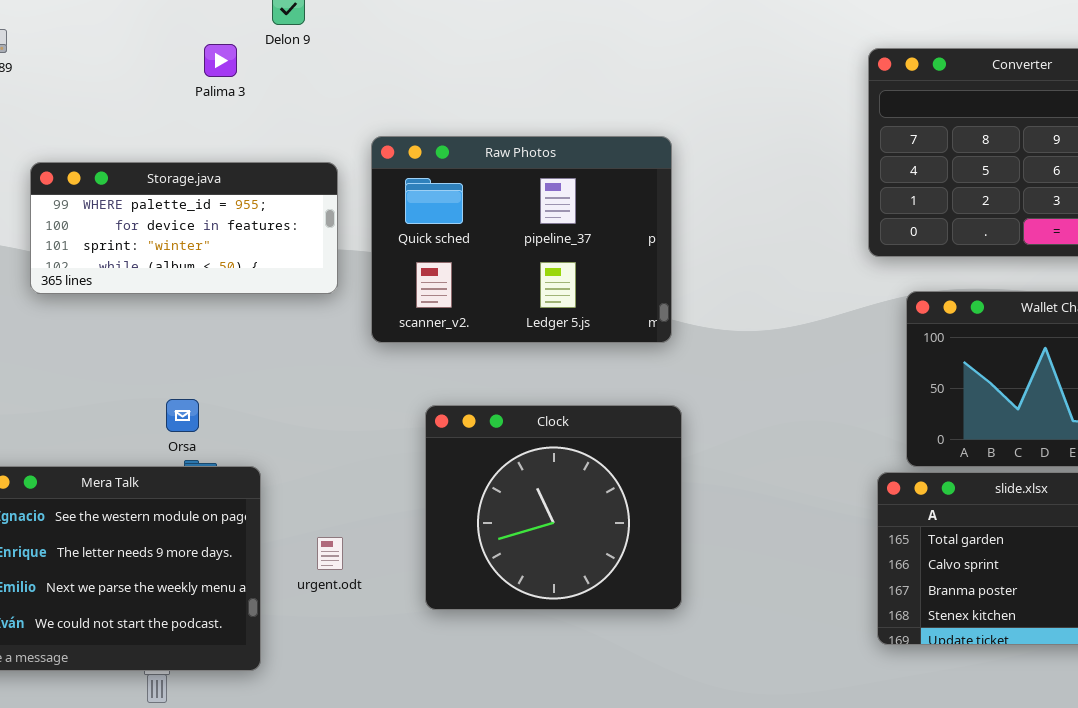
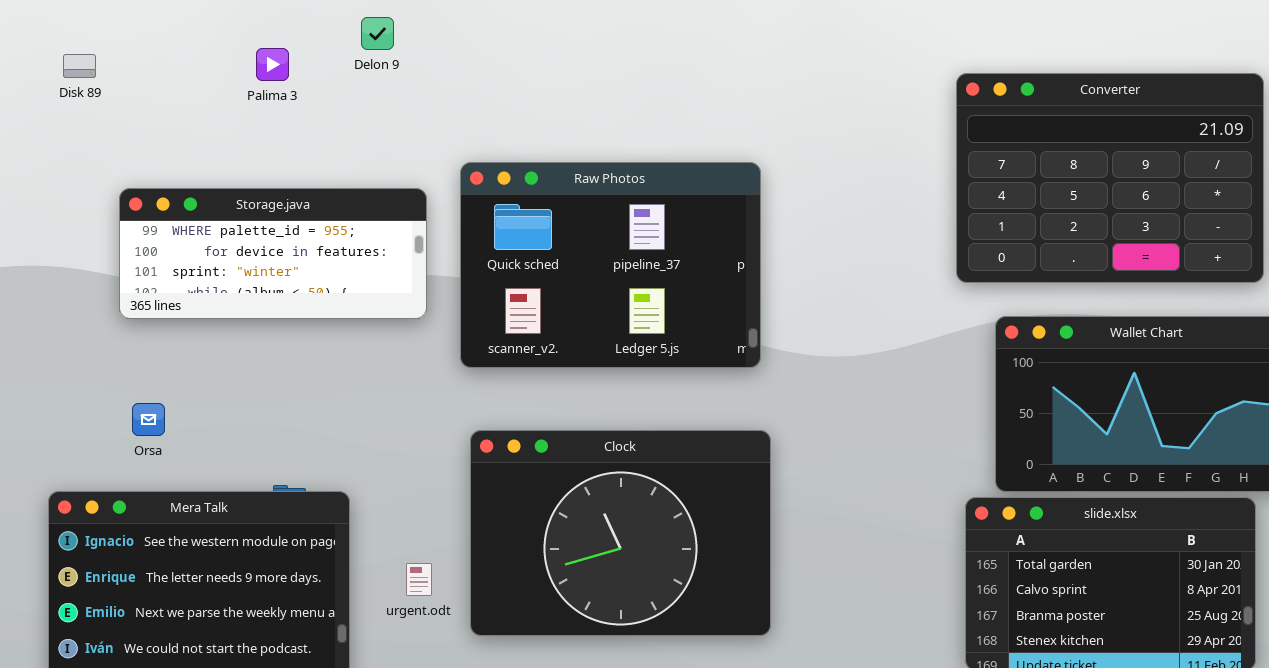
Palima 3: [204,44,237,77] -> [256,48,289,81], moved
Orsa: [166,399,199,432] -> [132,403,165,436], moved
Clock: [425,405,682,610] -> [470,430,771,636], resized

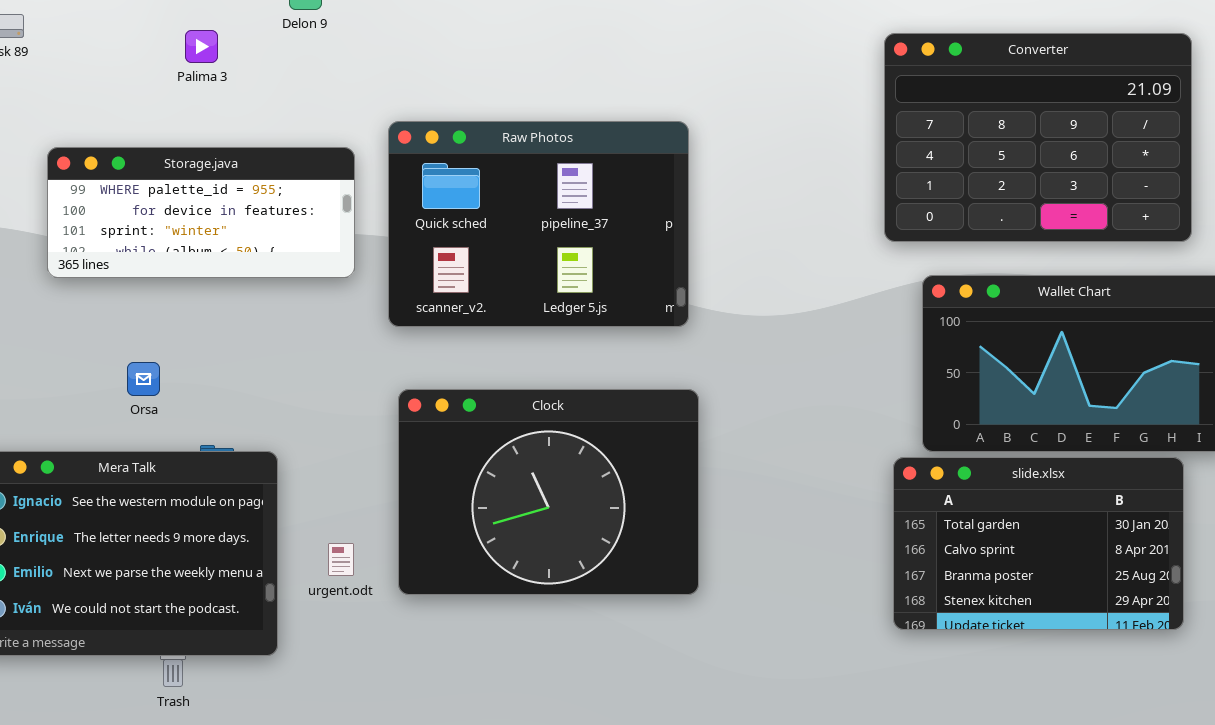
Palima 3: [256,48,289,81] -> [185,30,218,63], moved
Orsa: [132,403,165,436] -> [127,362,160,396], moved
urgent.odt: [406,563,432,596] -> [328,543,354,576], moved

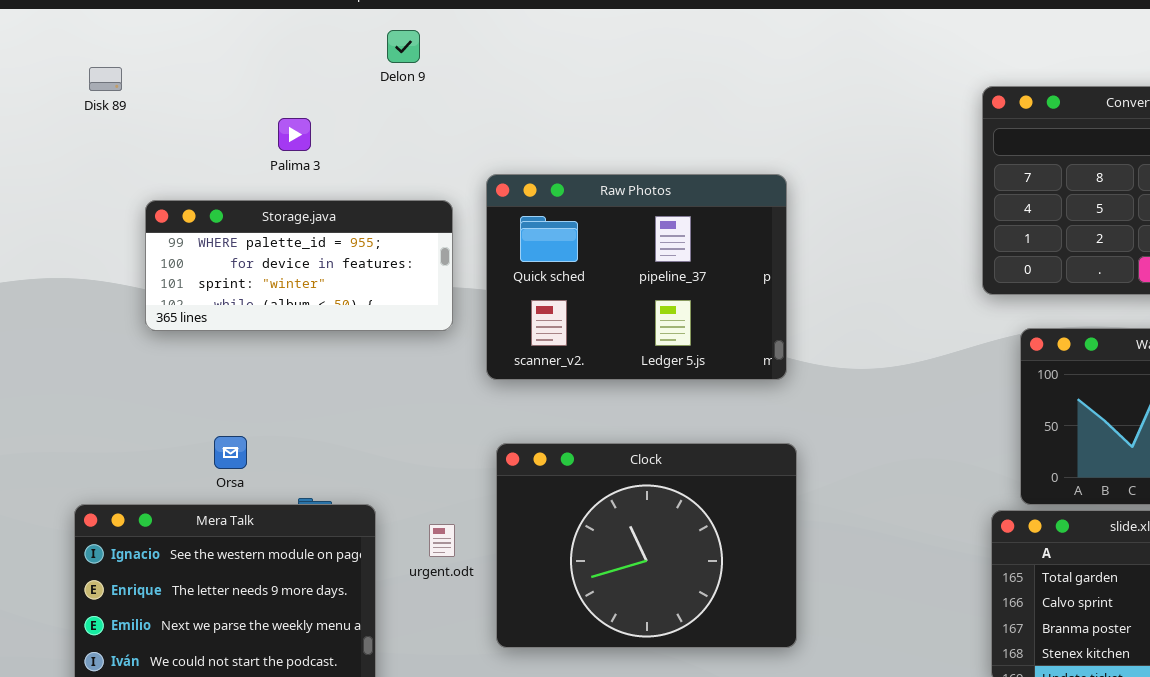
Palima 3: [185,30,218,63] -> [278,118,311,151], moved
Orsa: [127,362,160,396] -> [214,436,247,469], moved
urgent.odt: [328,543,354,576] -> [429,524,455,557], moved

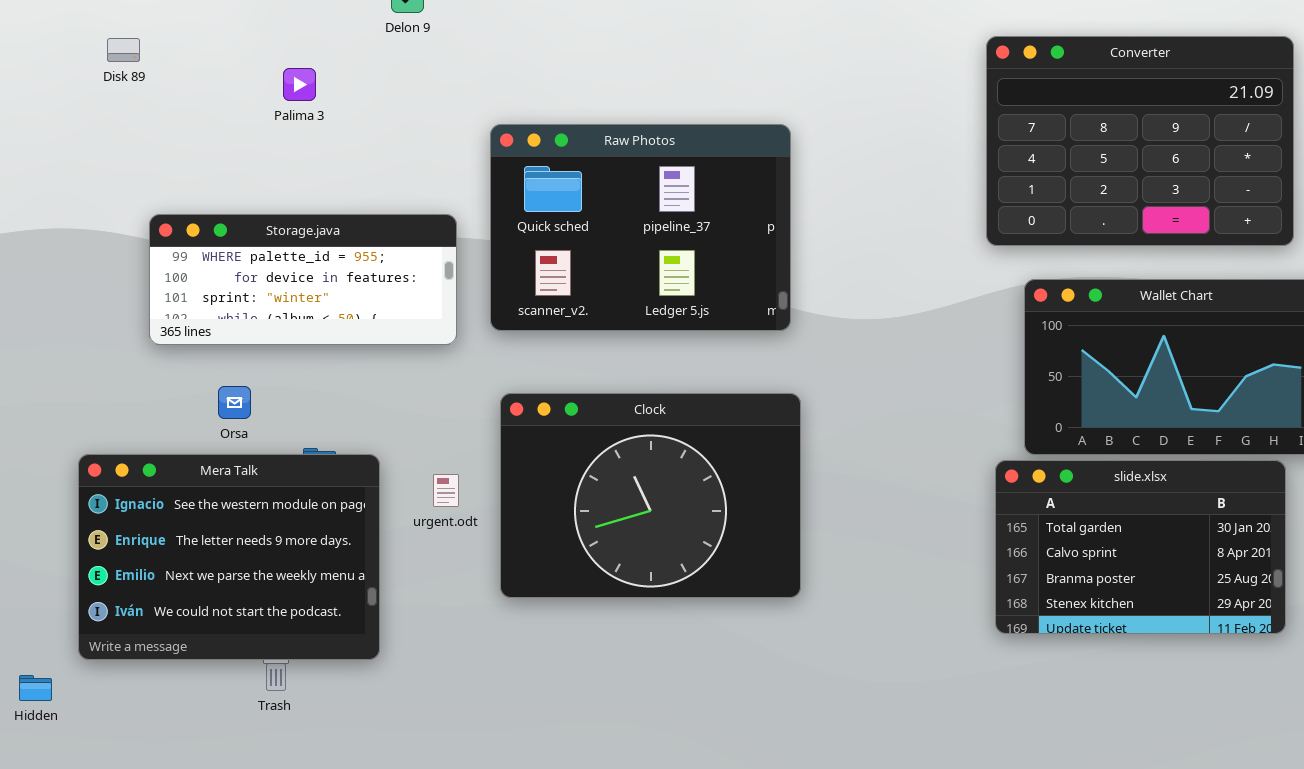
Disk 89: [89,67,122,91] -> [107,38,140,62], moved
Storage.java: [145,200,453,331] -> [149,214,457,345], moved

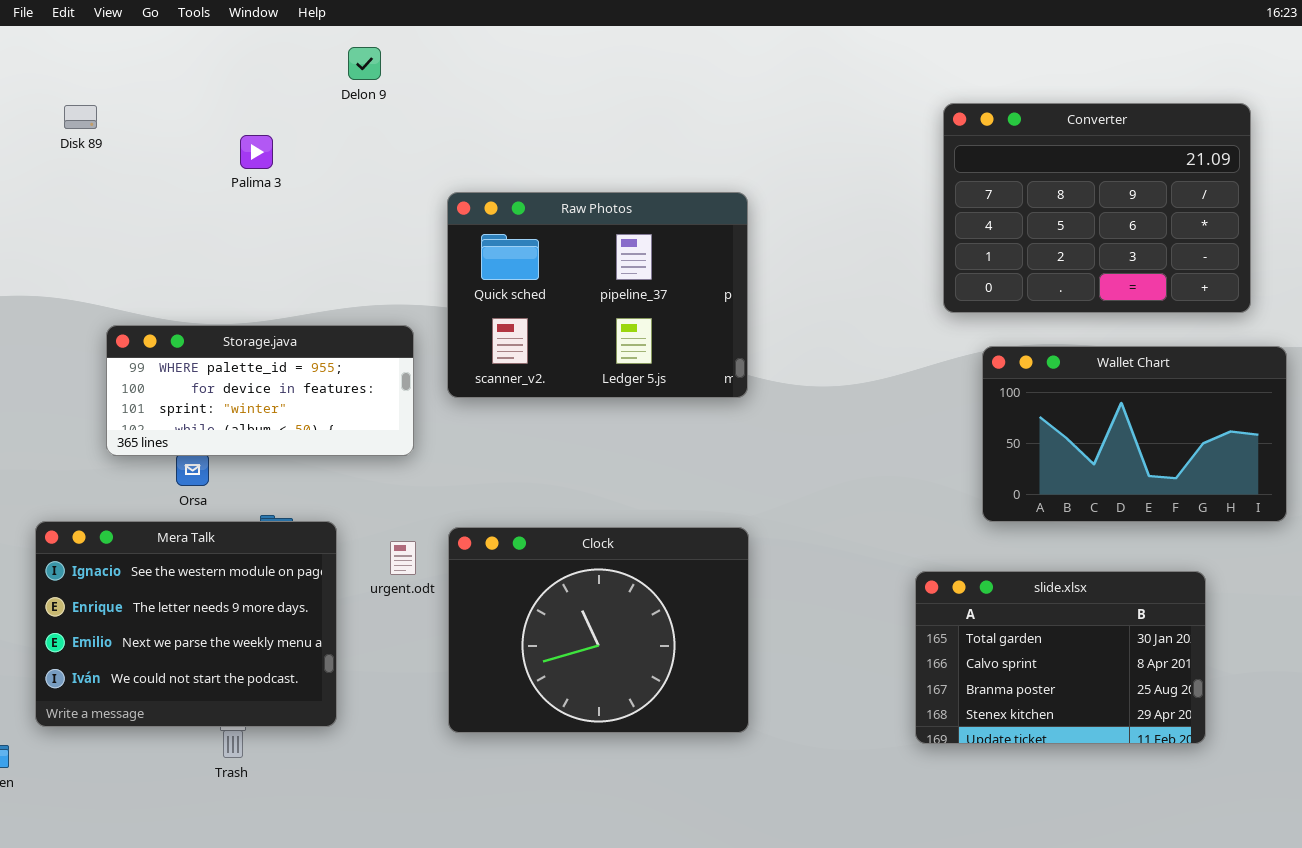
Storage.java: [149,214,457,345] -> [106,325,414,456], moved
Clock: [500,393,801,598] -> [448,527,749,733], moved
slide.xlsx: [995,460,1286,634] -> [915,571,1206,744], moved

